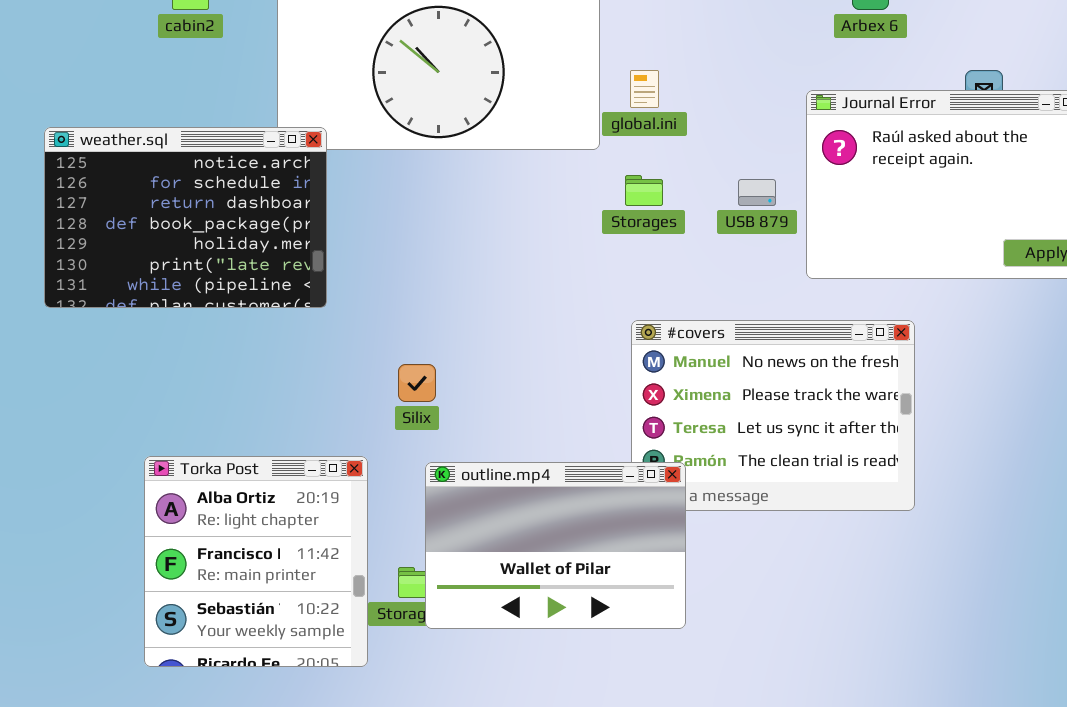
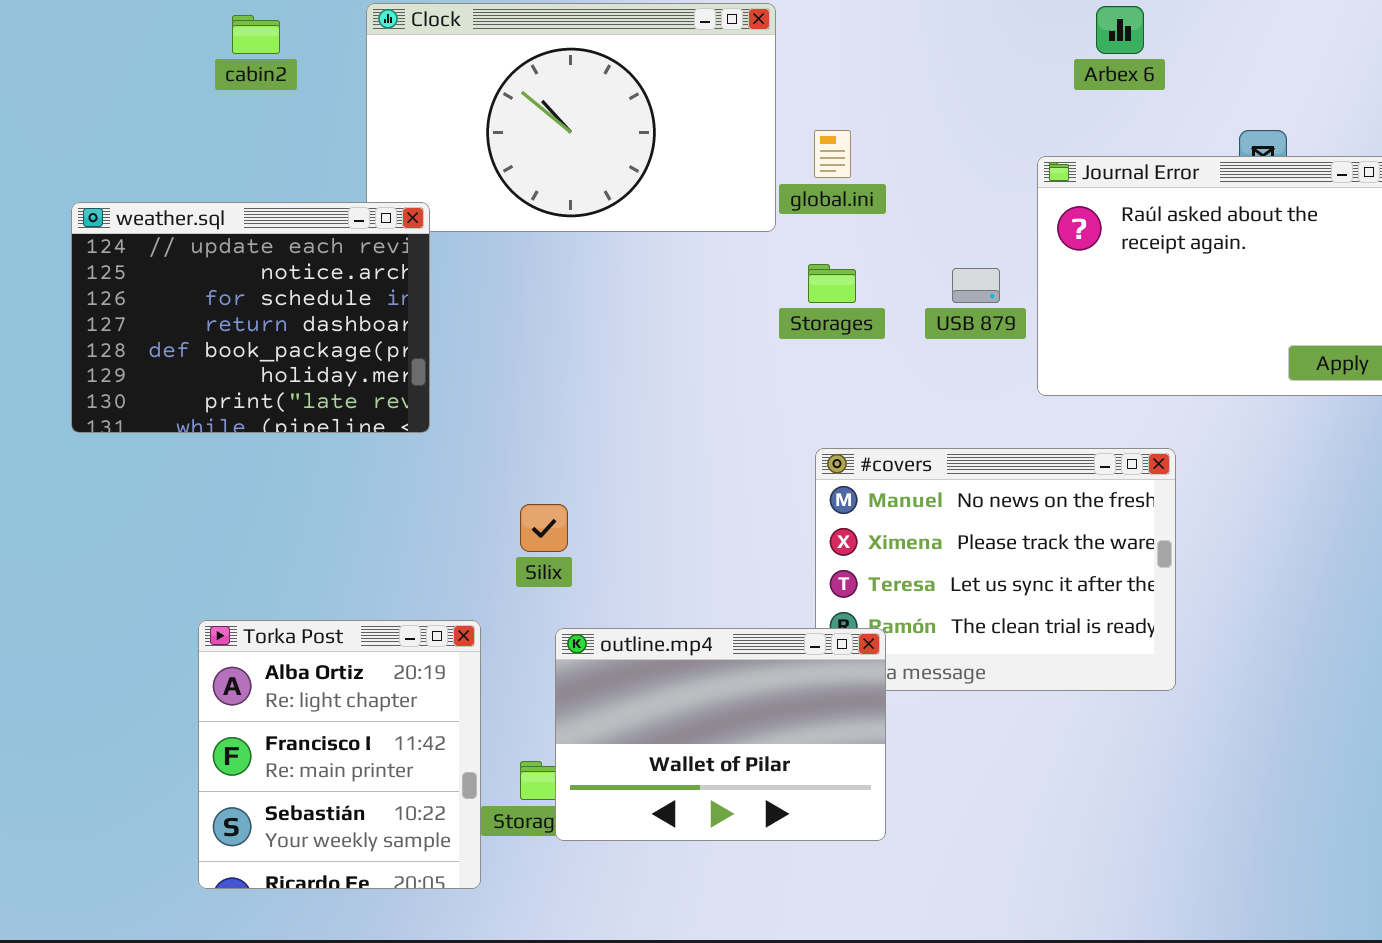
weather.sql: [44,127,327,308] -> [71,202,430,433], scrolled up 1 row

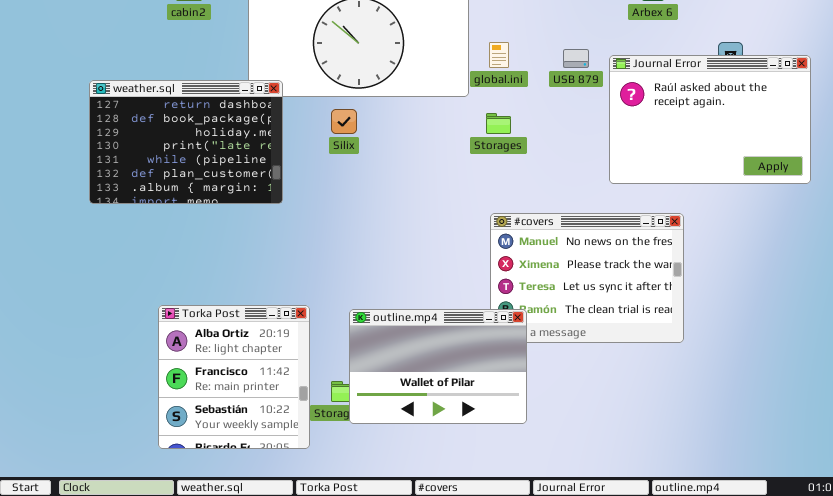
weather.sql: [71,202,430,433] -> [89,80,283,204], scrolled down 3 rows
USB 879: [952,268,1000,303] -> [563,49,589,68], moved
Silix: [520,504,568,552] -> [331,109,357,134], moved

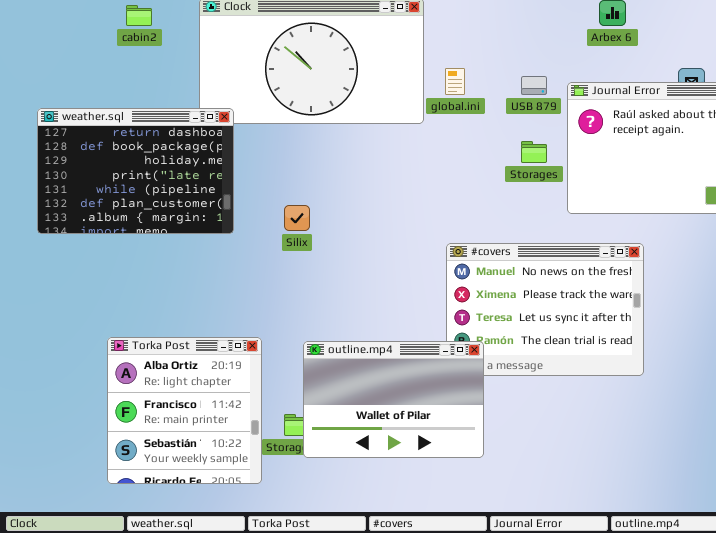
Silix: [331,109,357,134] -> [284,205,310,231], moved
Storages: [486,113,511,134] -> [521,141,547,163], moved

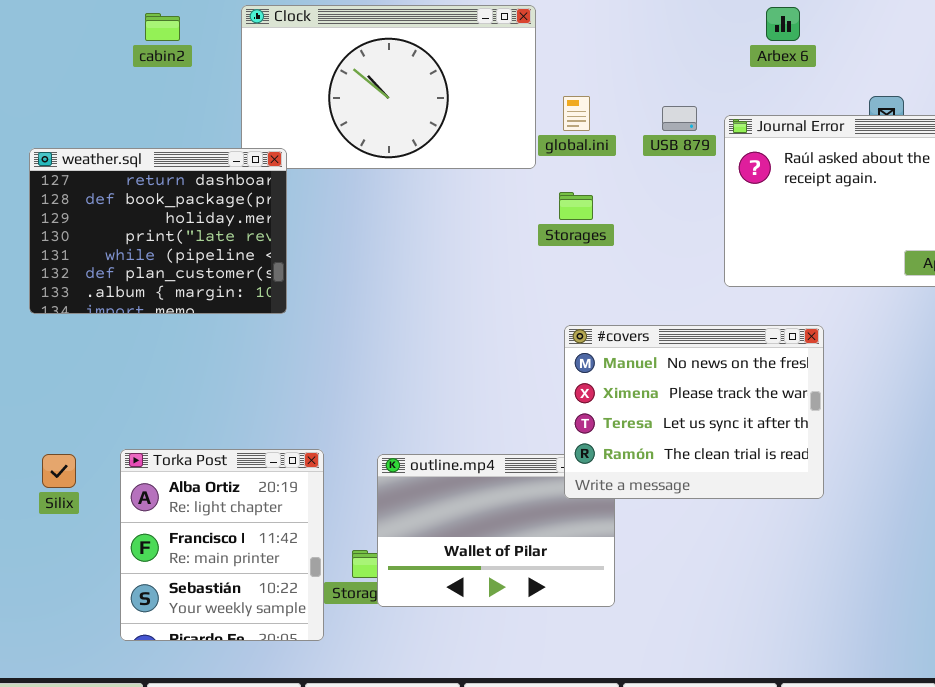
Storages: [521,141,547,163] -> [559,192,593,220], moved
Silix: [284,205,310,231] -> [42,454,76,488], moved
#covers: [446,243,644,376] -> [564,325,824,499], raised

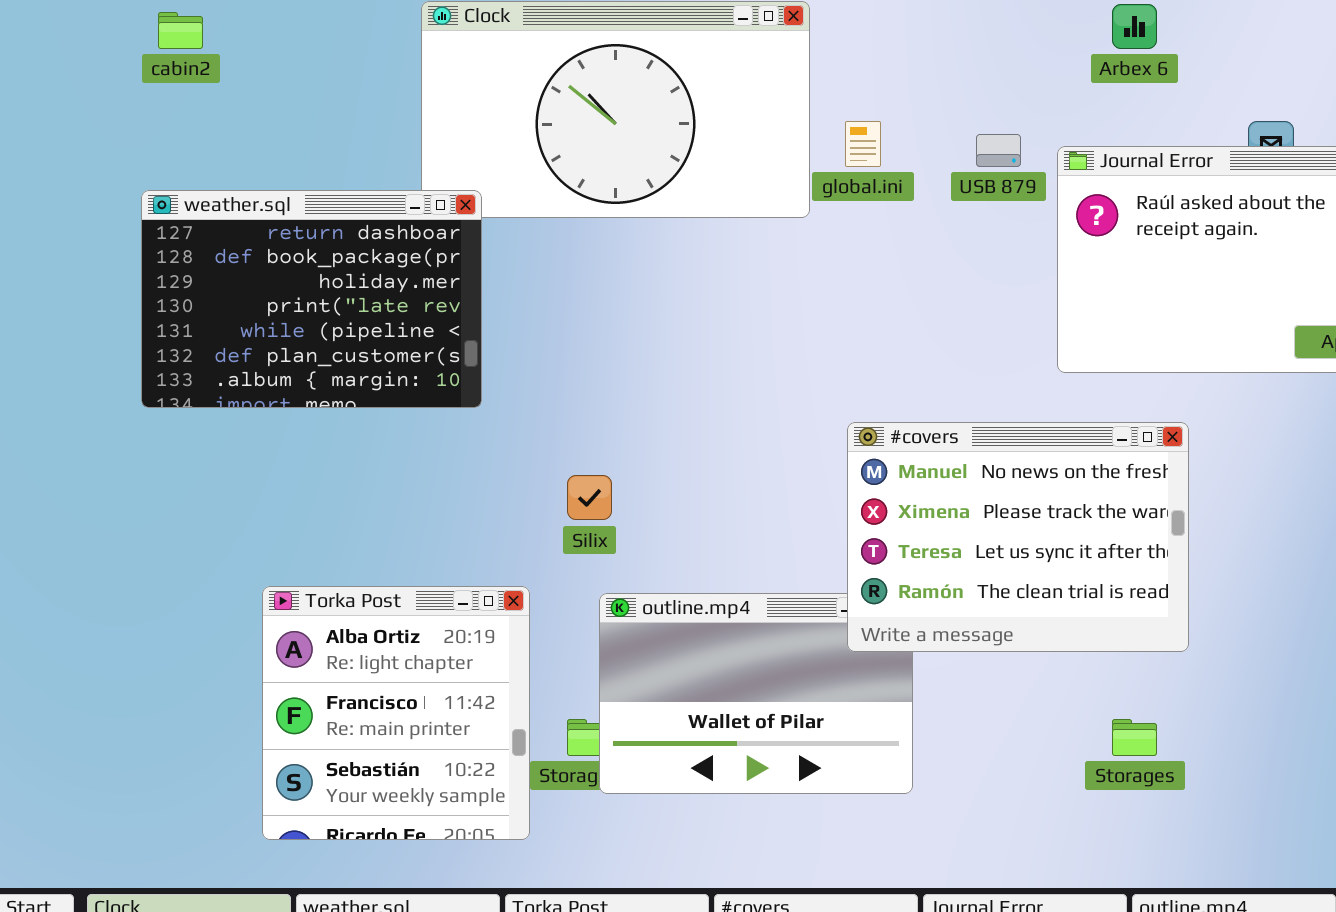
cabin2: [145,13,180,41] -> [158,12,203,49], moved
Storages: [559,192,593,220] -> [1112,719,1157,756], moved
Silix: [42,454,76,488] -> [567,475,612,520], moved

